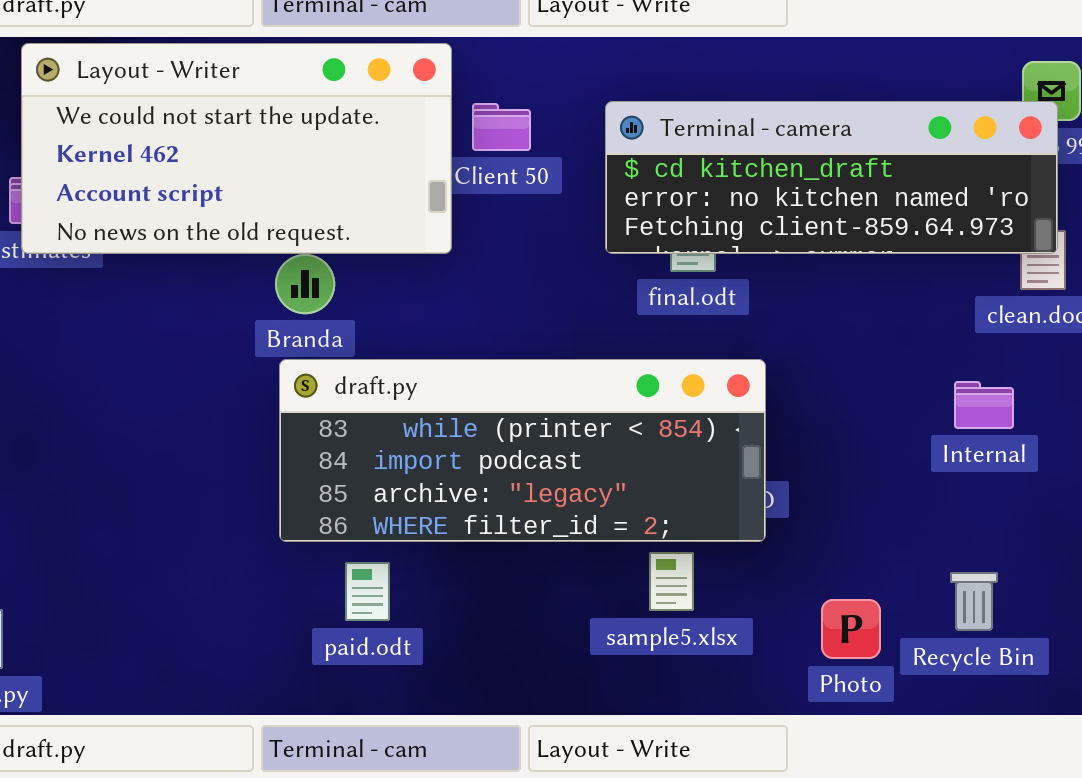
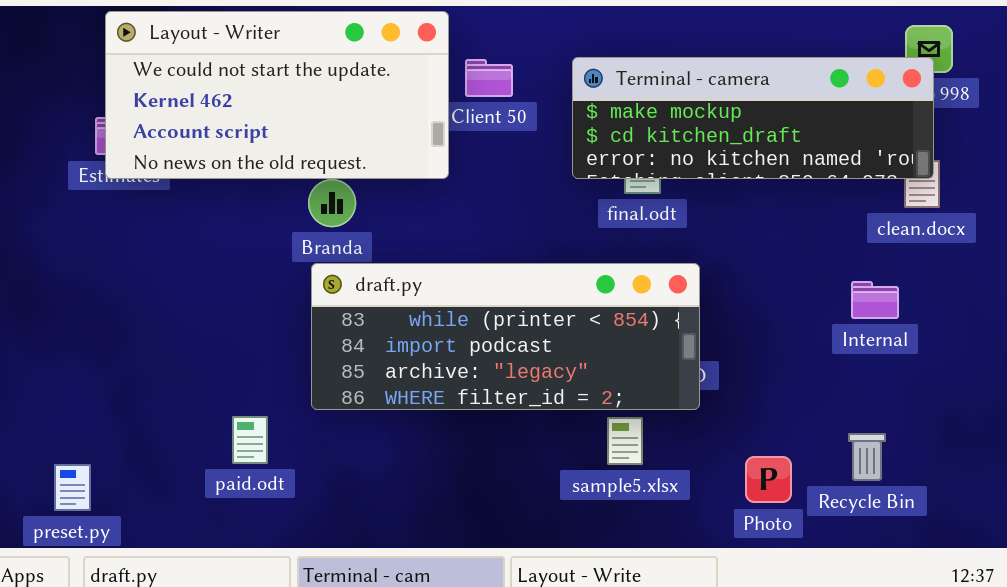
Terminal - camera: [605,101,1058,254] -> [572,57,934,179], scrolled up 1 row
paid.odt: [345,562,390,621] -> [232,416,268,464], moved

